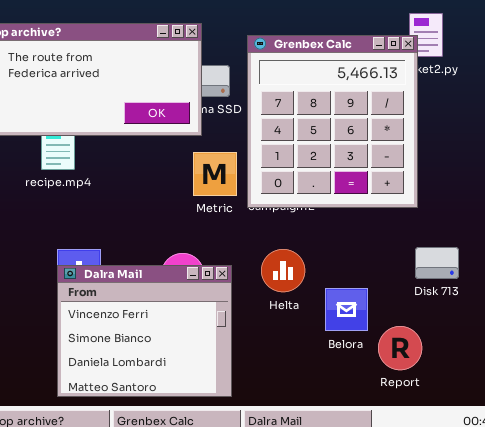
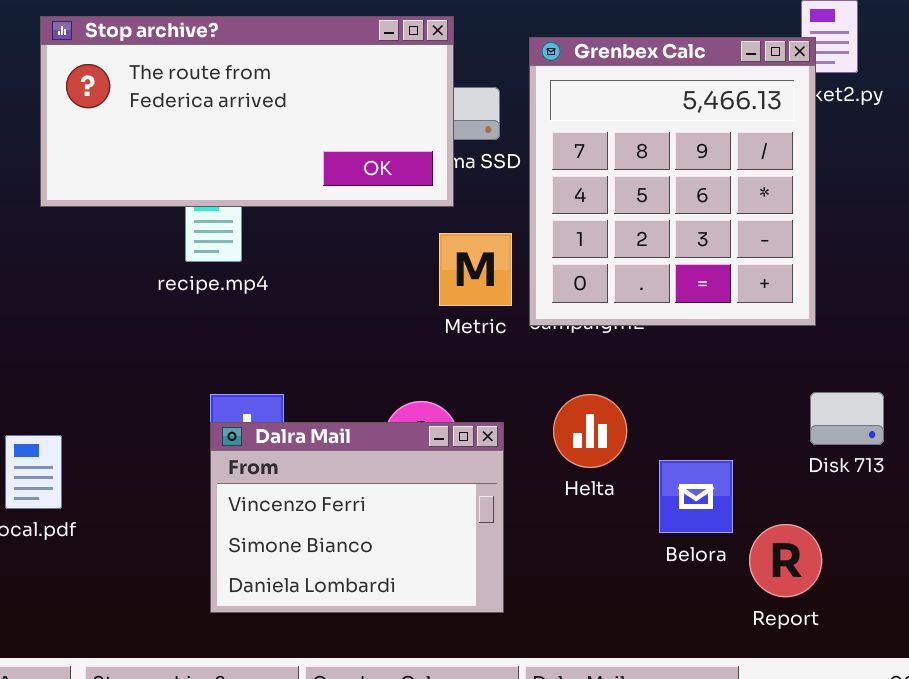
Dalra Mail: [57,265,232,397] -> [210,422,504,613], resized

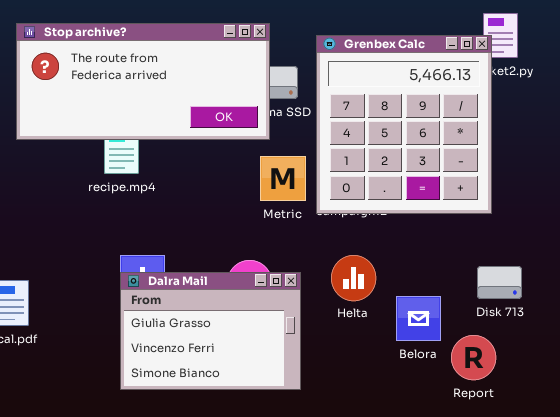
Disk 713: [810,392,884,445] -> [477,266,522,299], moved
Dalra Mail: [210,422,504,613] -> [120,272,301,390], scrolled up 1 row

